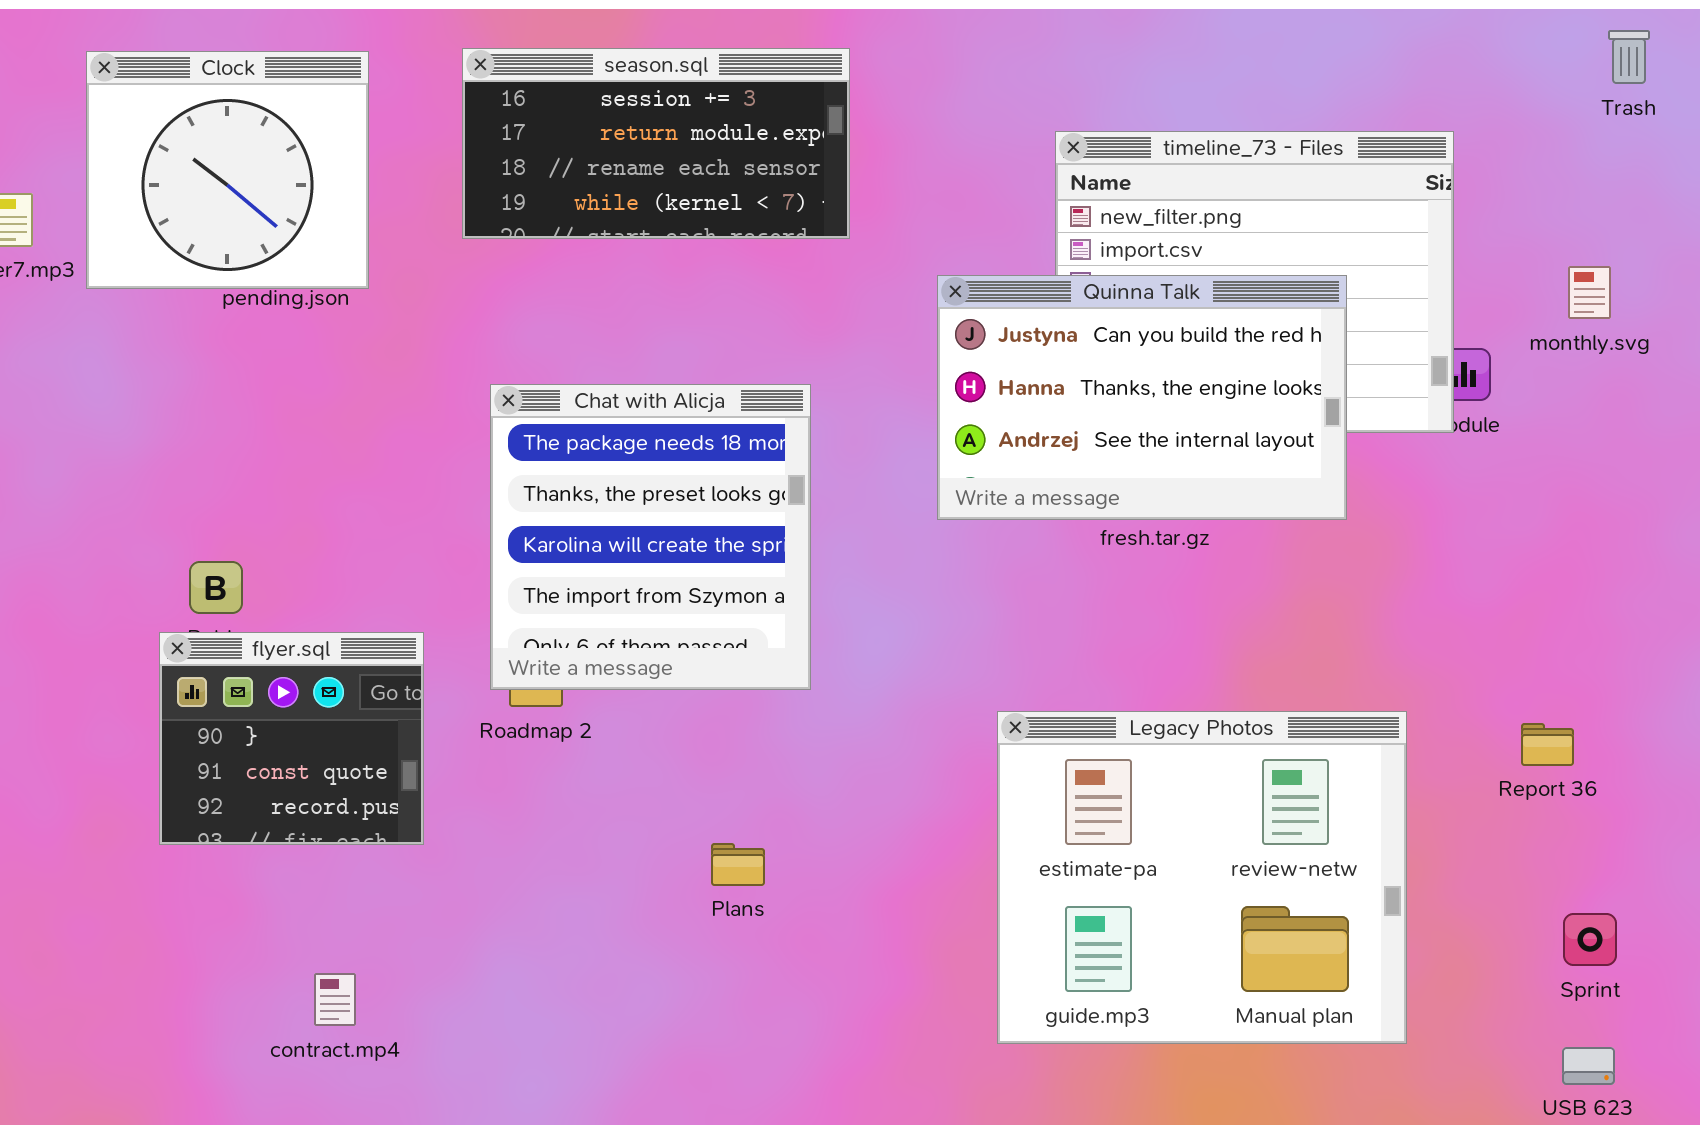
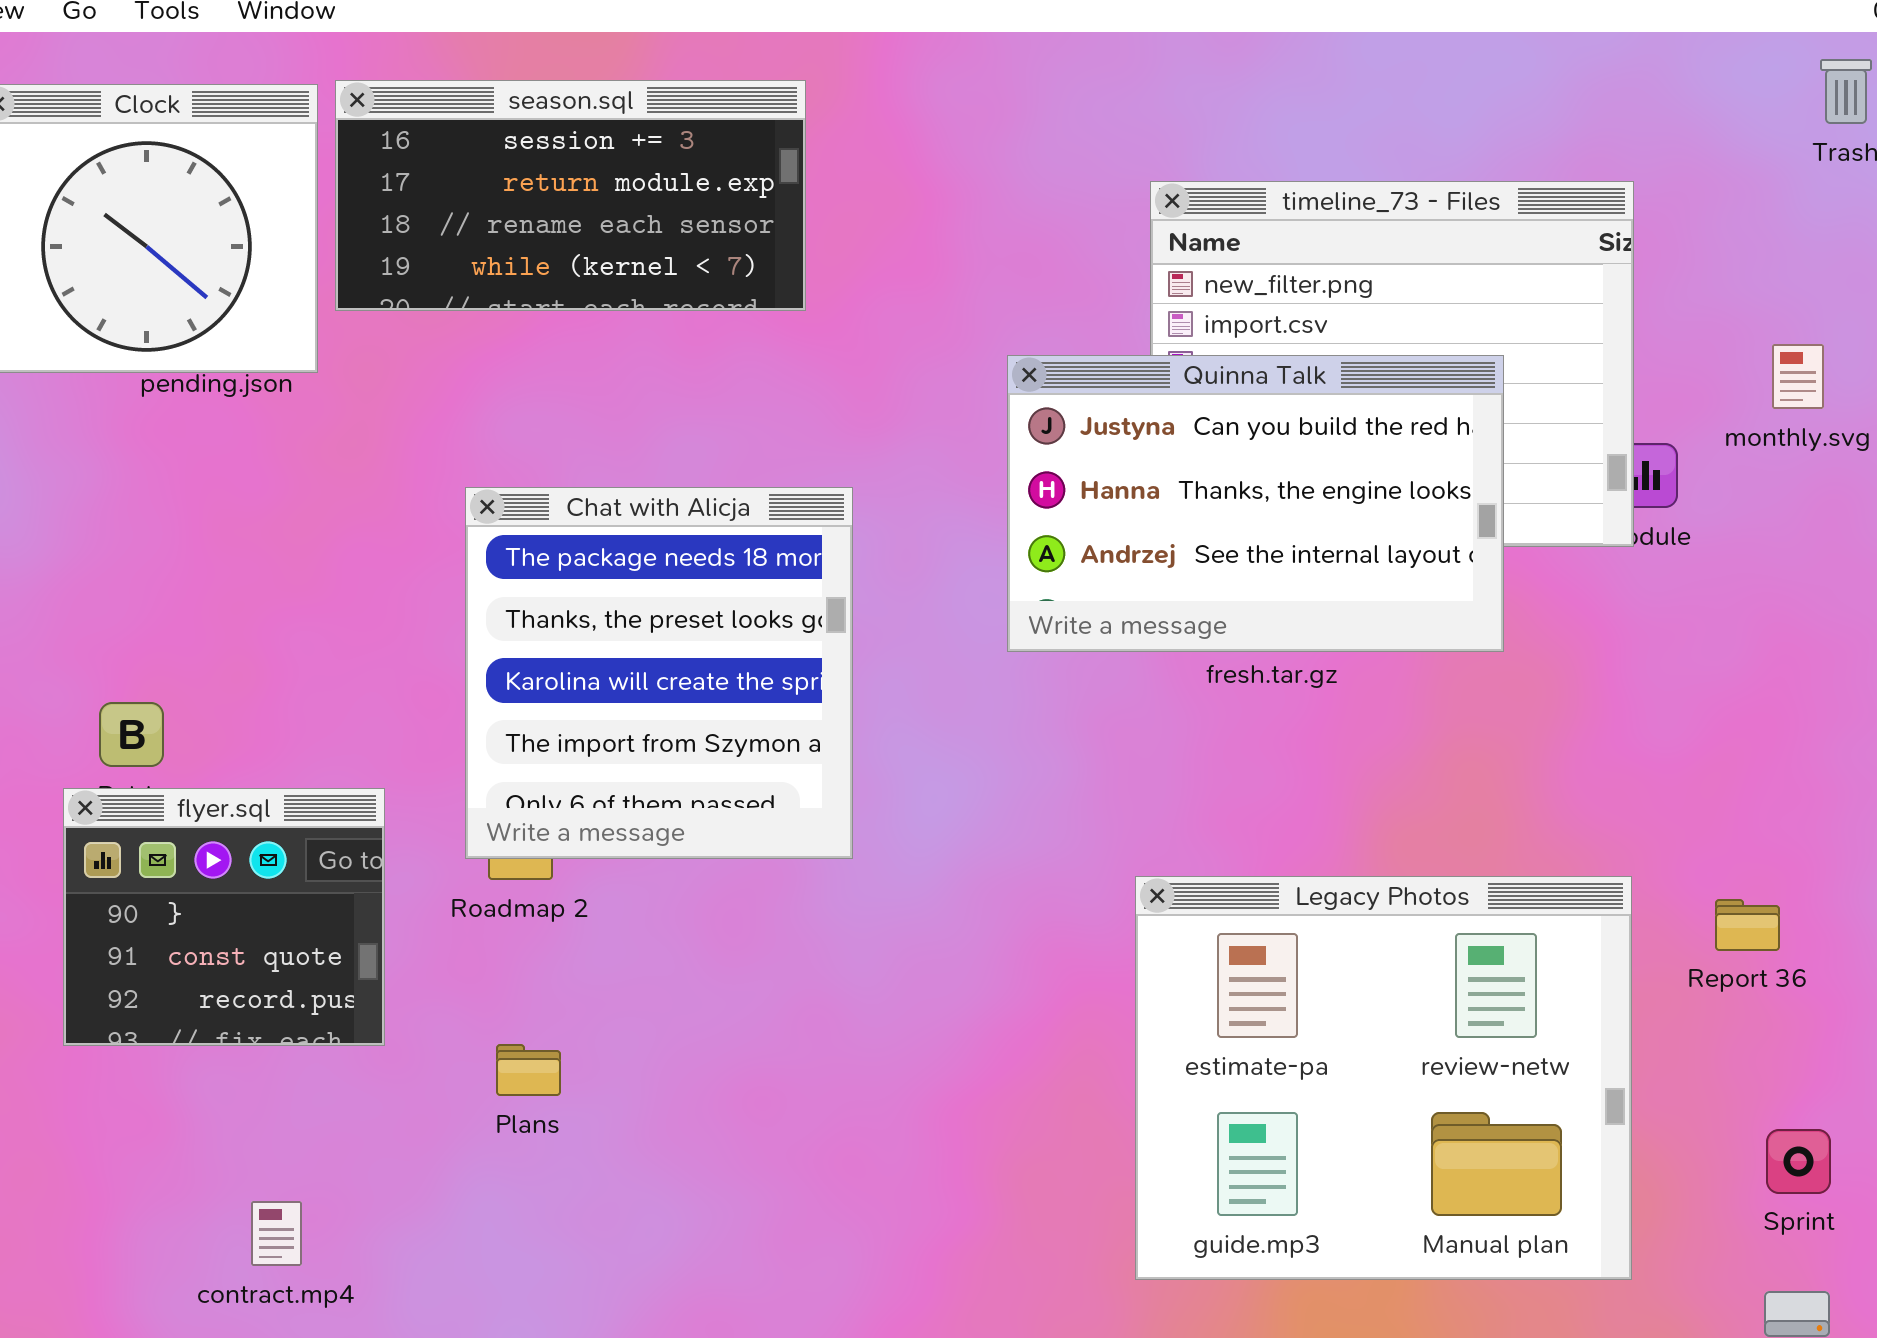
season.sql: [462,48,850,239] -> [335,80,806,311], moved
Legacy Photos: [997,711,1407,1044] -> [1135,876,1632,1280], moved
Plans: [711,843,765,886] -> [496,1044,561,1096], moved

